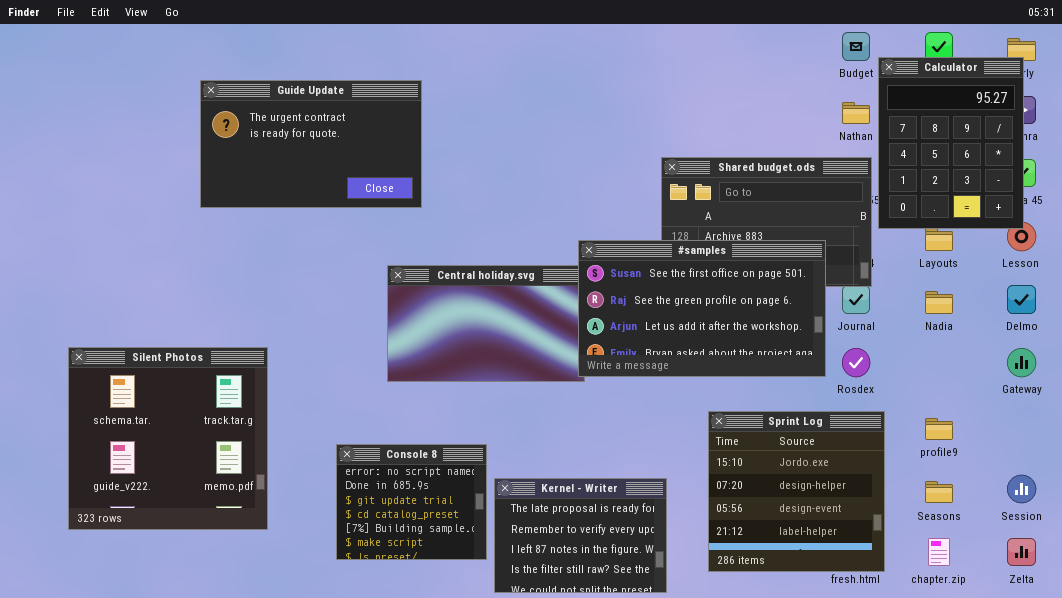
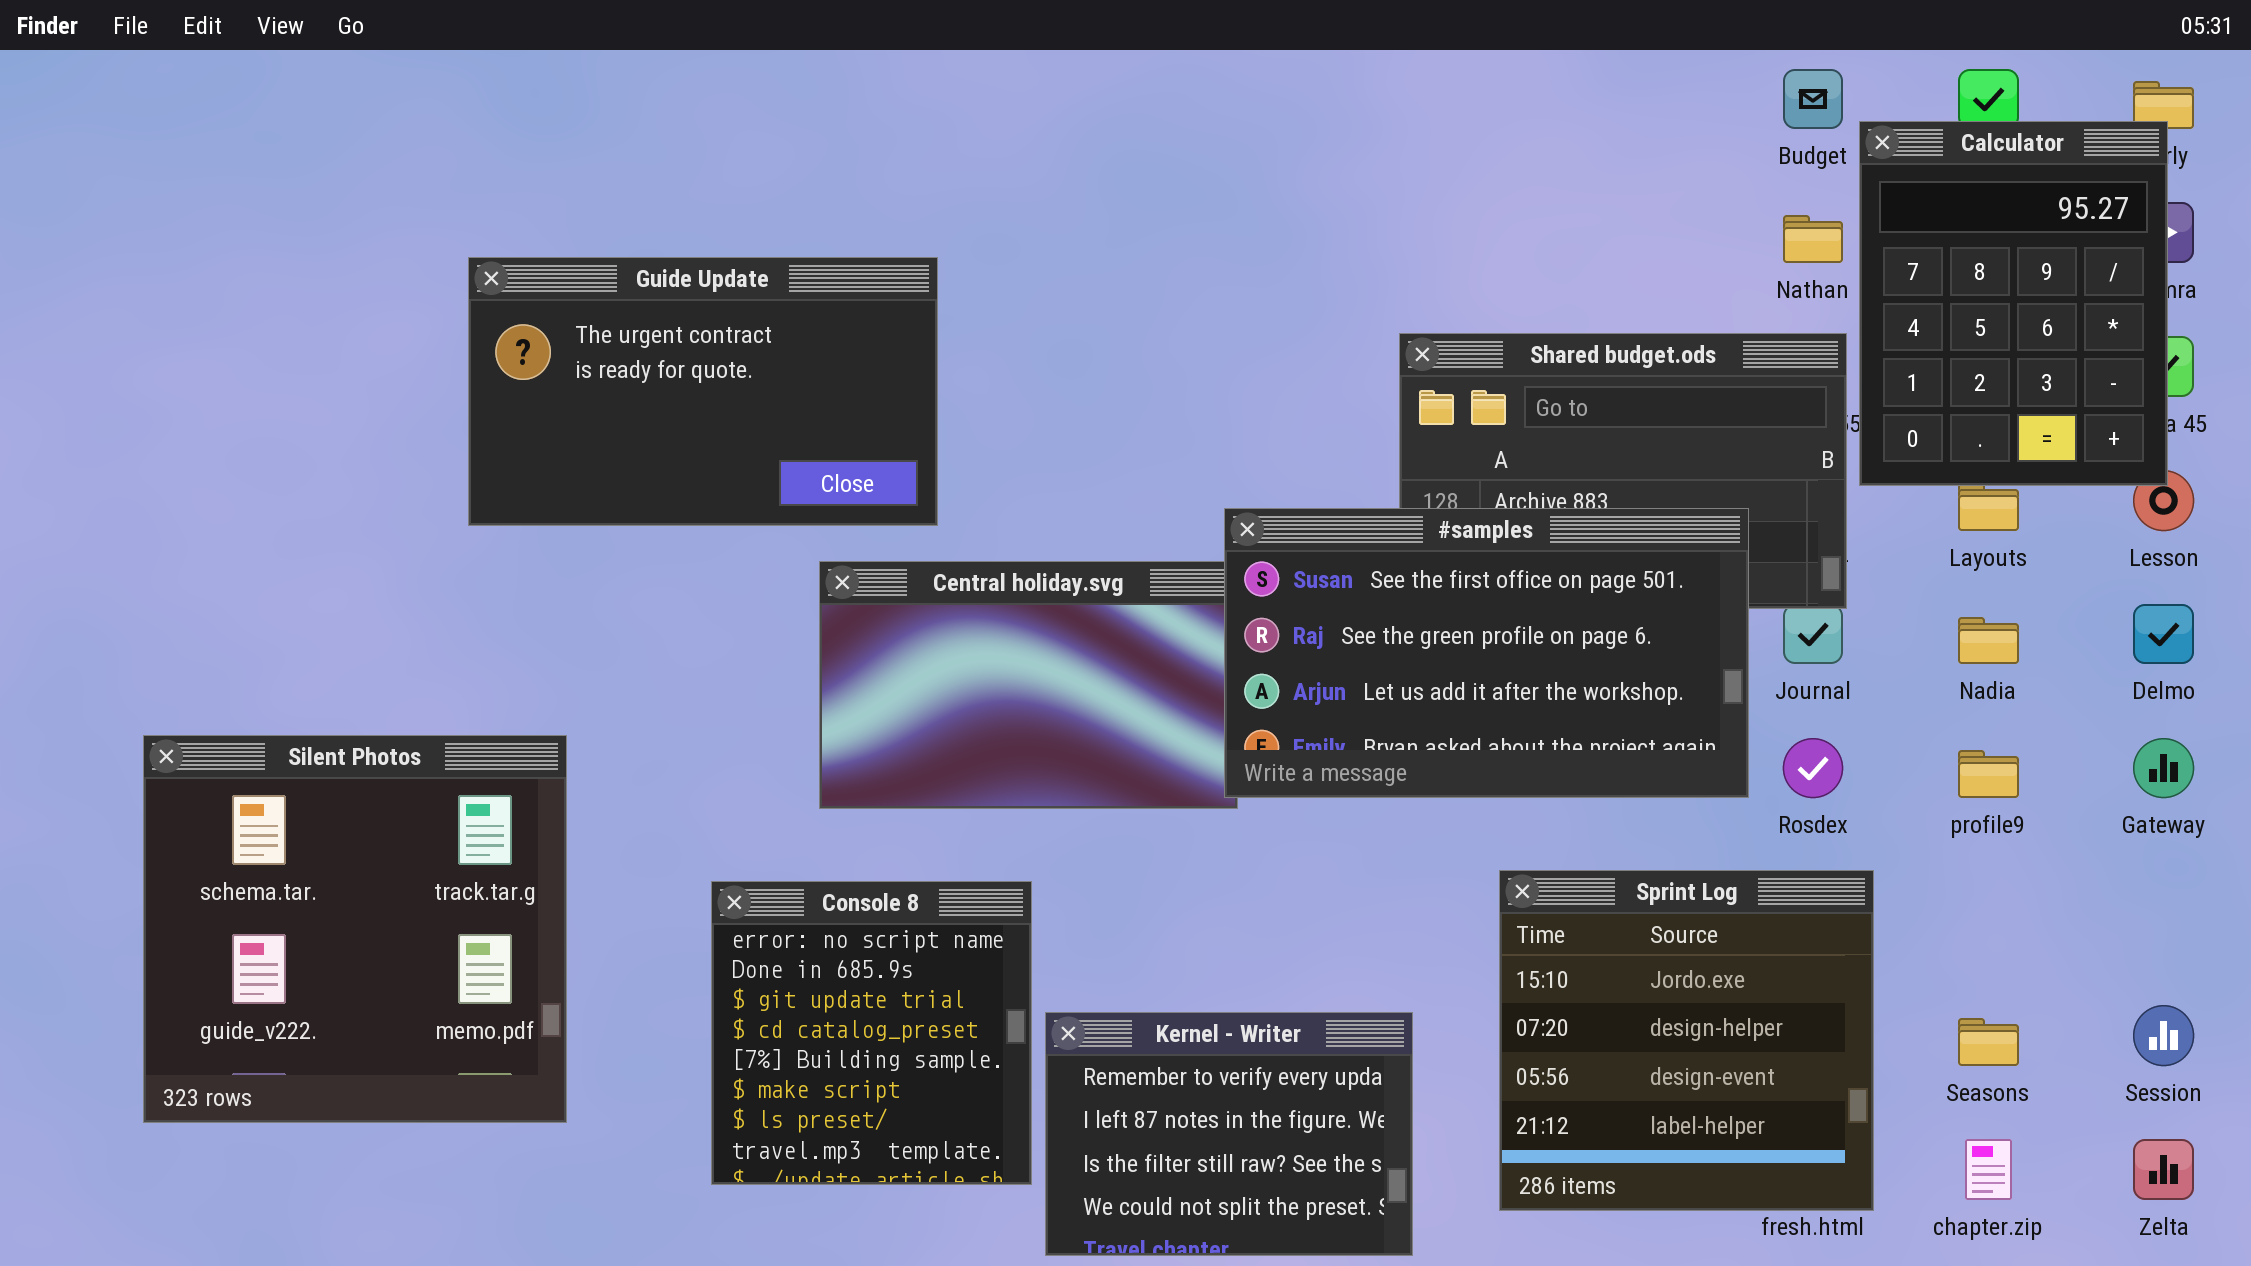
Guide Update: [200,80,422,208] -> [468,257,938,526], moved
profile9: [925,418,953,440] -> [1958,750,2019,798], moved
Console 8: [336,444,487,560] -> [711,881,1032,1185], resized
Kernel - Writer: [494,478,667,593] -> [1045,1012,1413,1256], scrolled down 1 row

